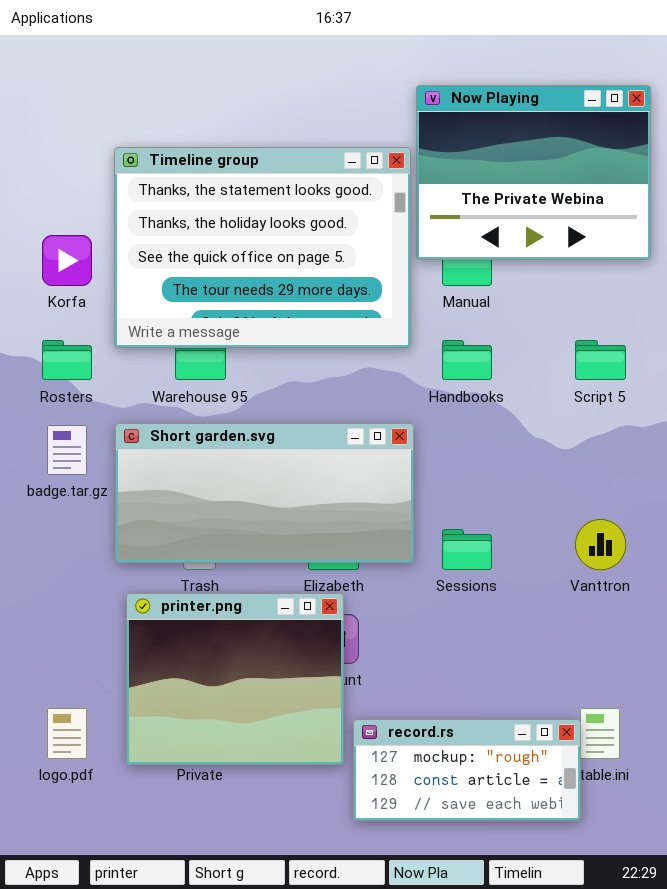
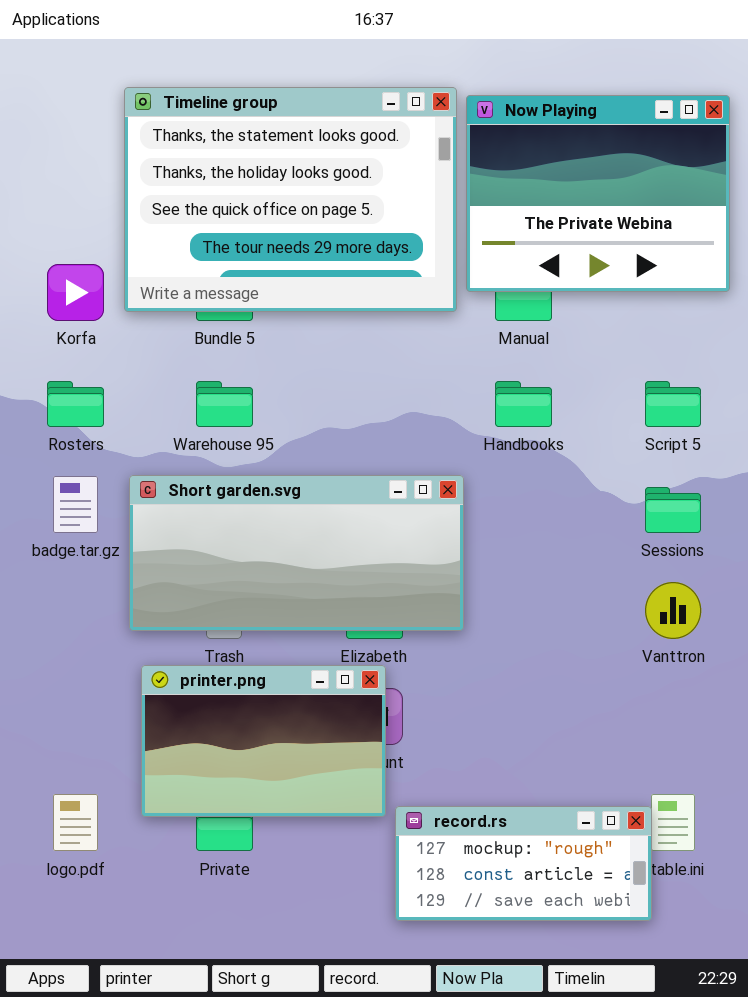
Timeline group: [114,147,411,348] -> [124,87,457,312], moved
Sessions: [442,529,492,570] -> [645,487,701,533], moved
printer.png: [126,593,344,765] -> [141,665,386,817], resized

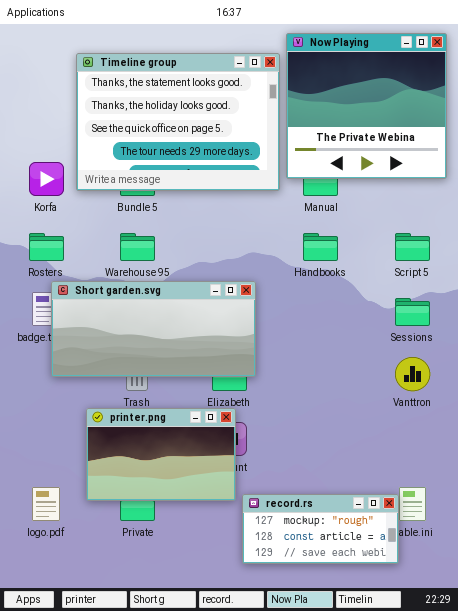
Now Playing: [466,95,730,292] -> [286,33,447,179], resized
Short garden.svg: [129,475,464,631] -> [51,281,256,377], moved

